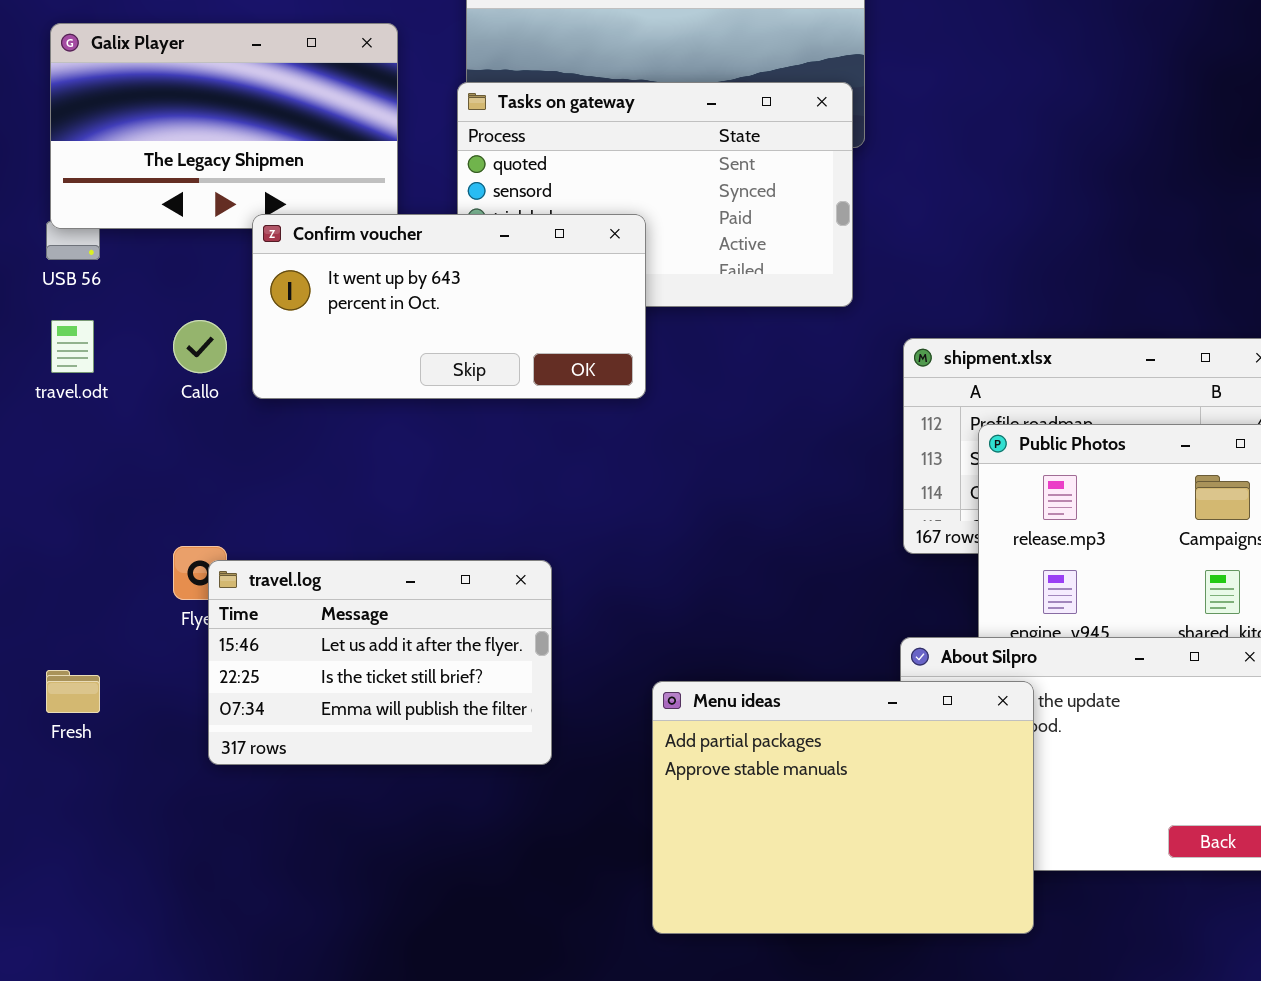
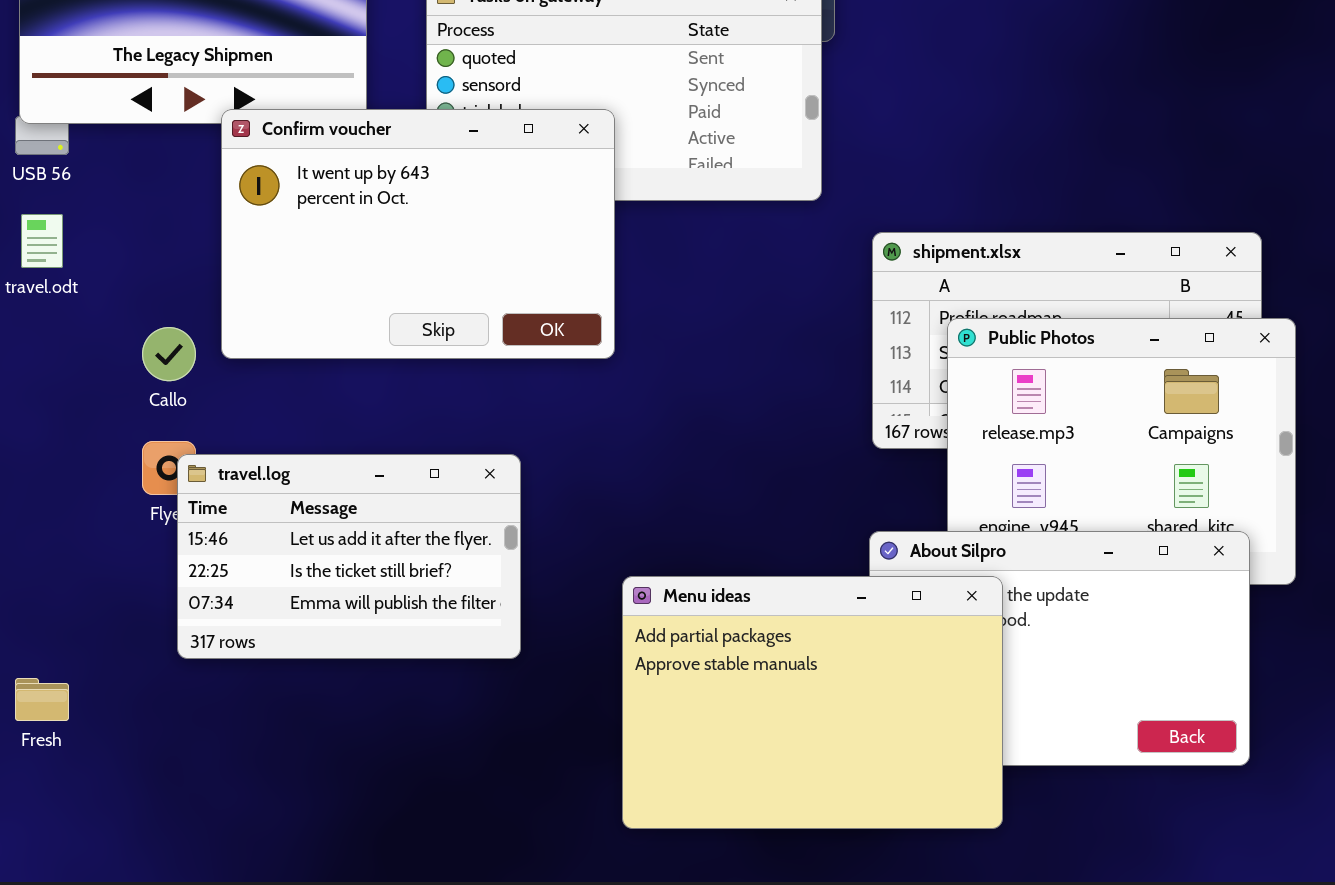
Confirm voucher: [252,214,646,399] -> [221,109,615,359], resized
Callo: [173,320,227,373] -> [142,327,196,381], moved
Fresh: [46,670,100,713] -> [15,678,69,721], moved

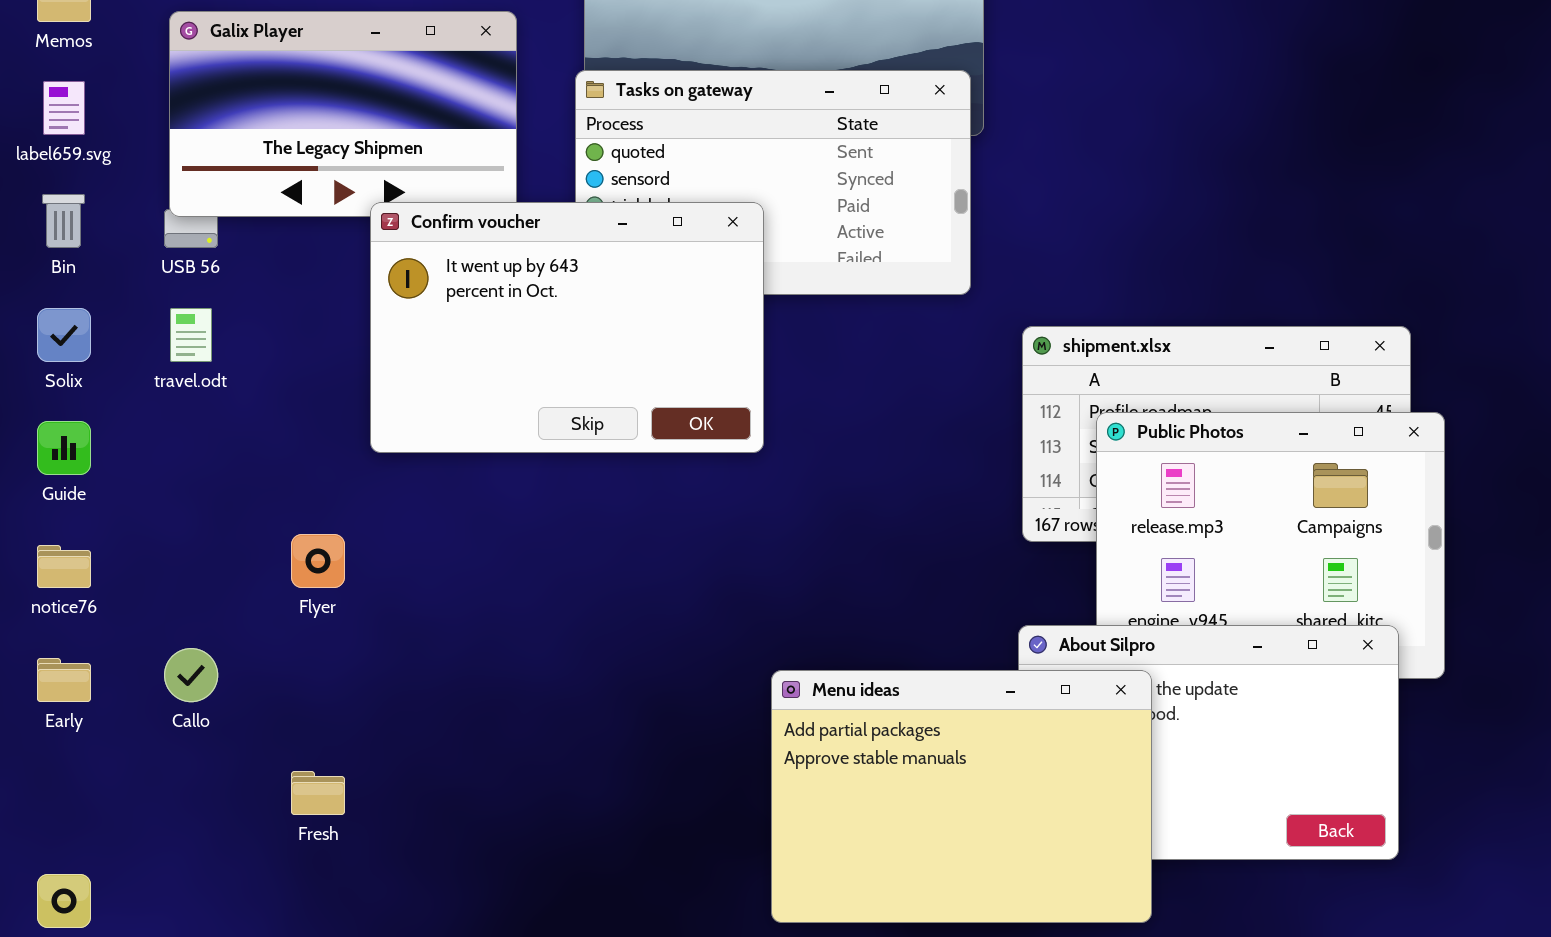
Callo: [142,327,196,381] -> [164,648,218,702], moved
travel.log: [177,454,521,659] -> none, closed
Fresh: [15,678,69,721] -> [291,771,345,815], moved

